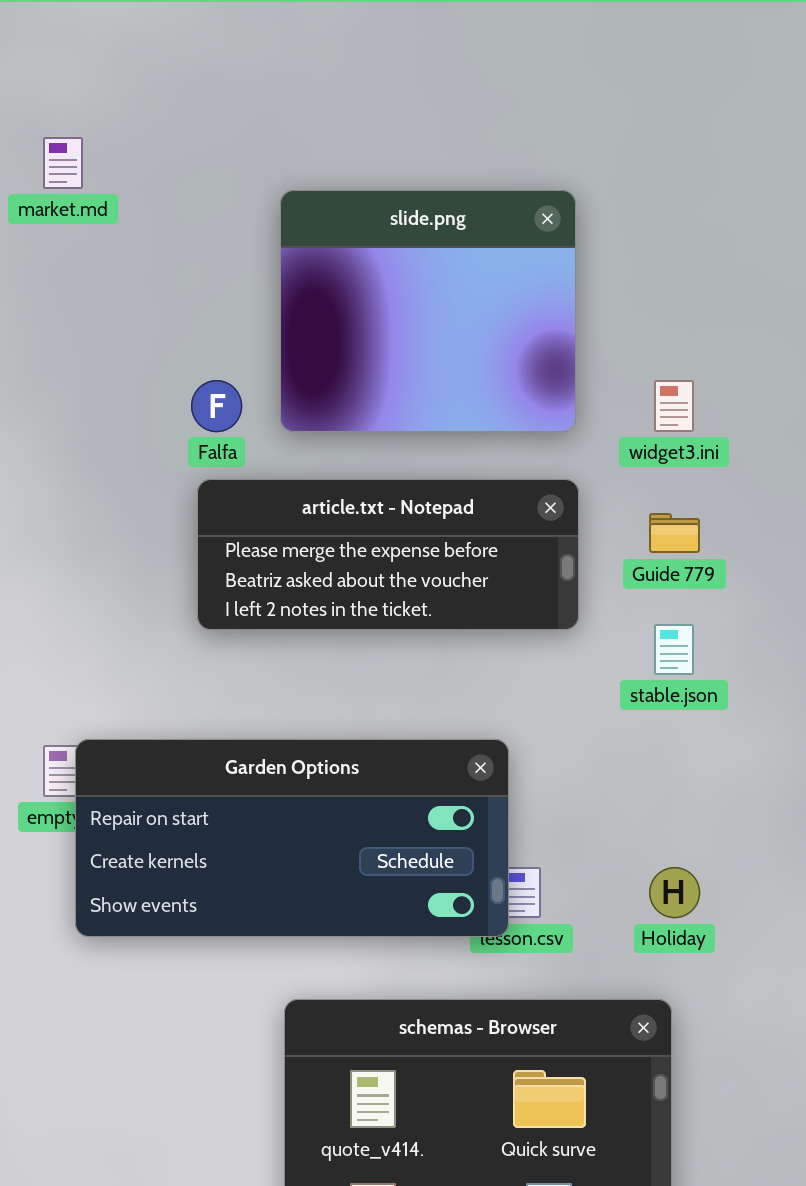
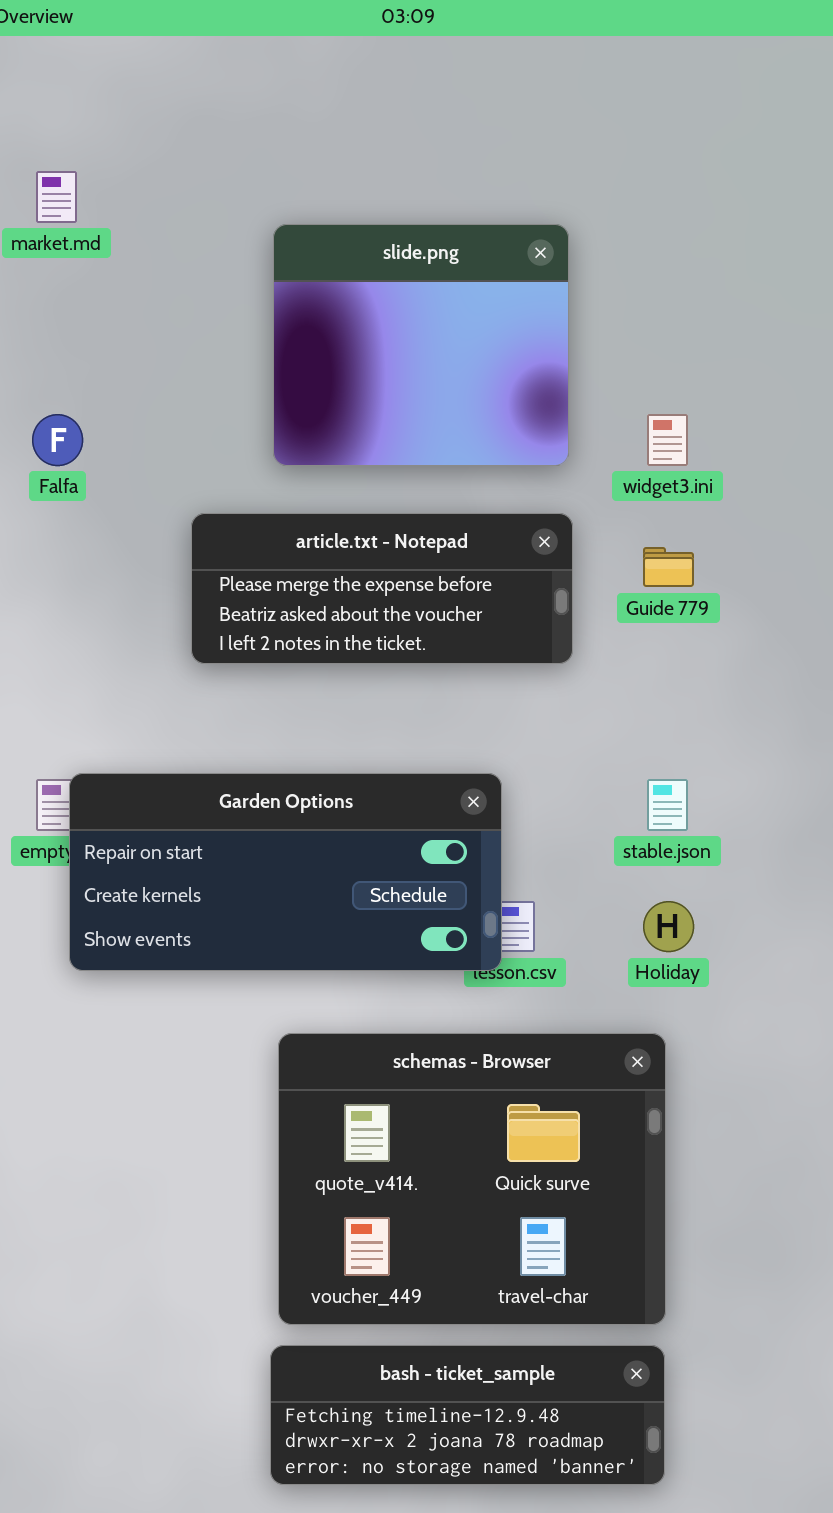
Falfa: [191,380,242,432] -> [32,414,83,466], moved
stable.json: [654,624,694,675] -> [647,779,688,831], moved

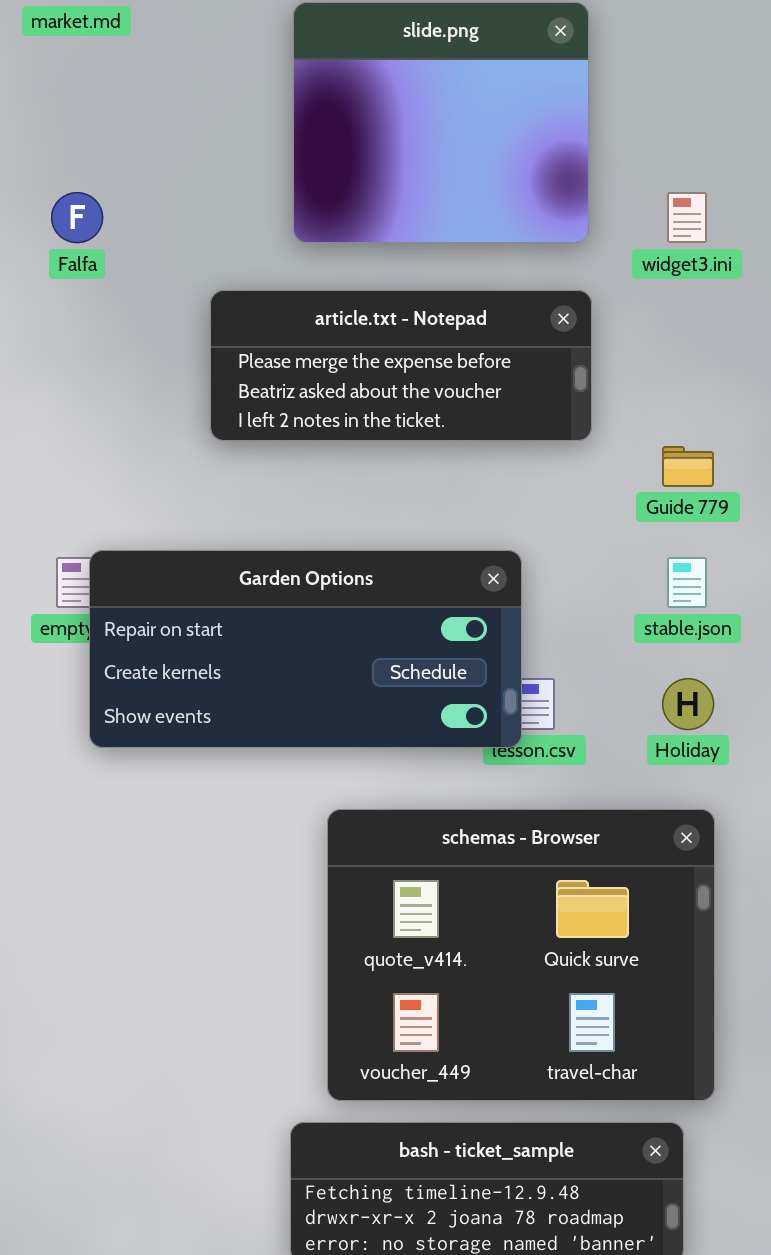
Guide 779: [643,547,694,587] -> [662,446,714,487], moved
schemas - Browser: [278,1033,666,1325] -> [327,809,715,1101], moved

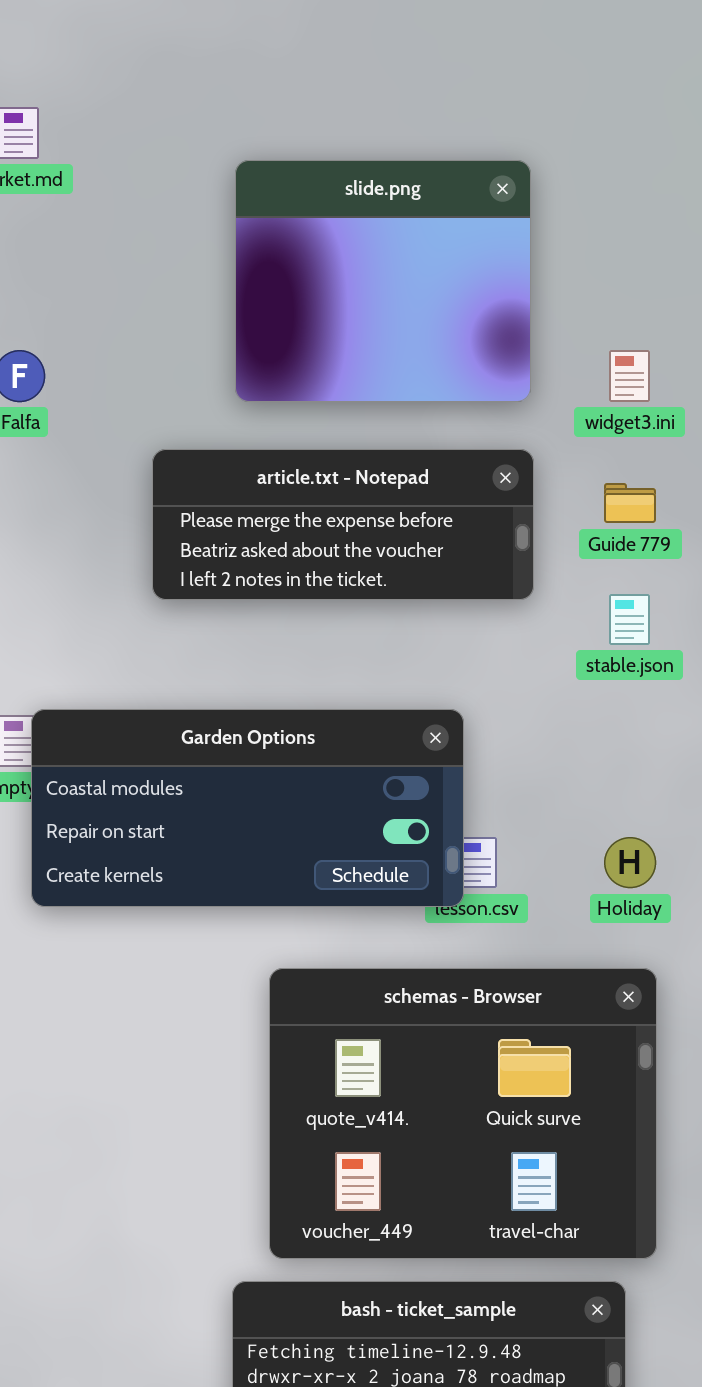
Guide 779: [662,446,714,487] -> [604,483,656,523], moved
Garden Options: [89,550,522,748] -> [31,709,464,907], scrolled up 1 row
stable.json: [667,557,707,608] -> [609,594,650,645], moved

